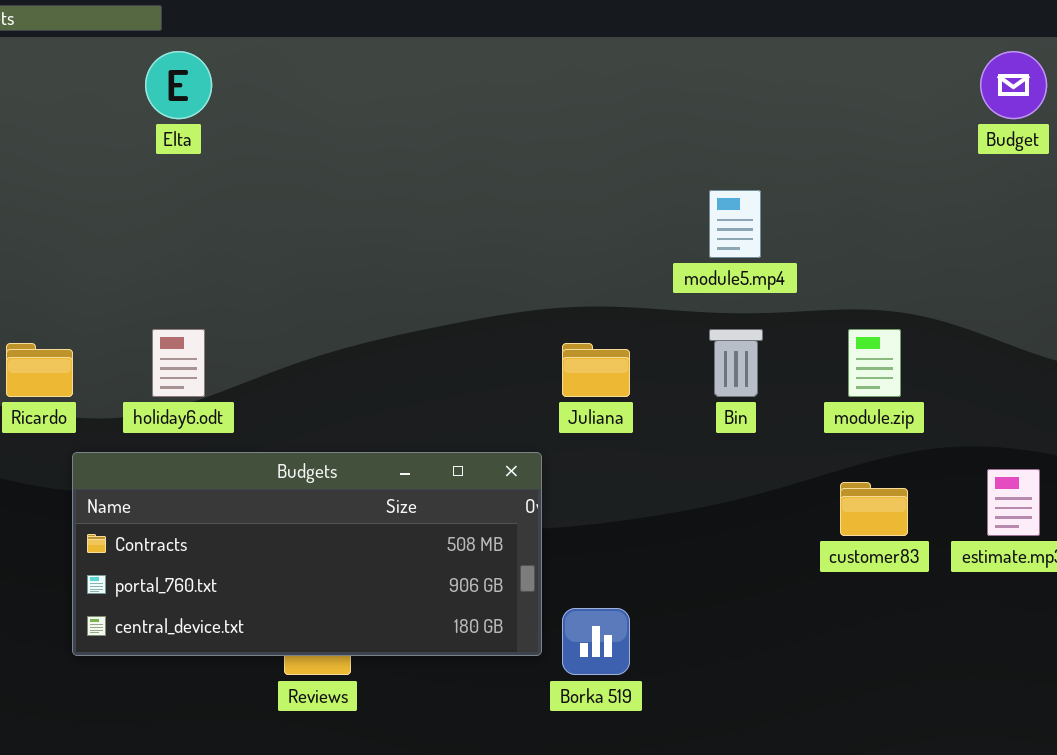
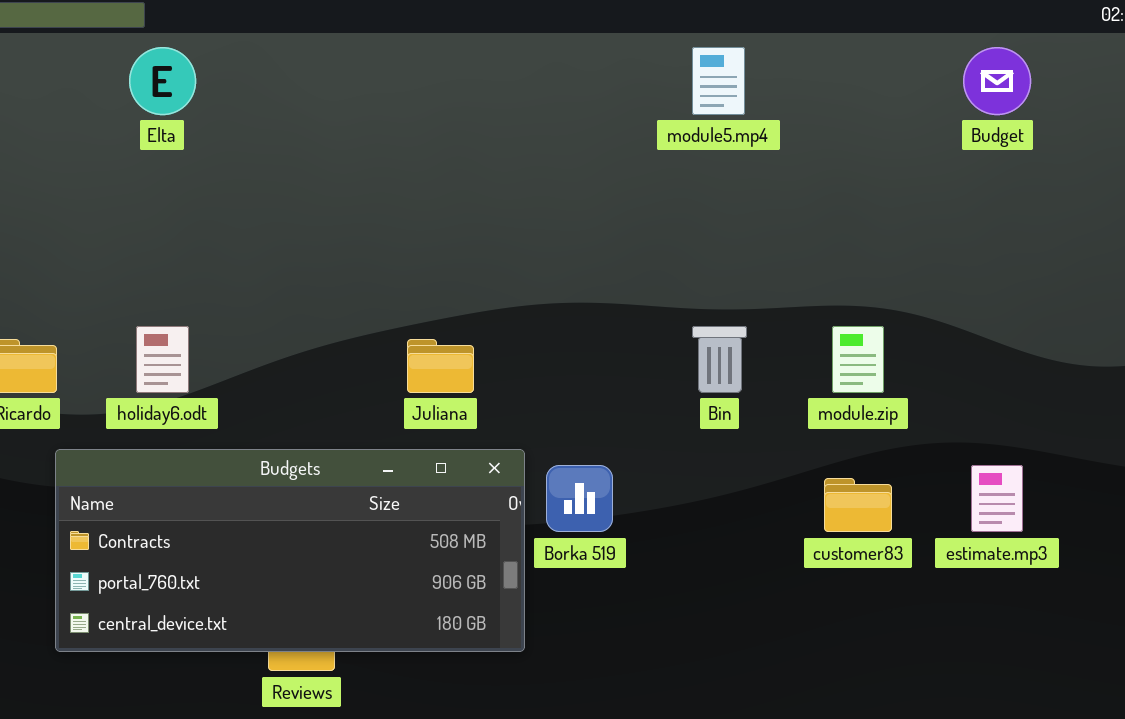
module5.mp4: [709,190,761,258] -> [692,47,745,115], moved
Juliana: [562,343,630,397] -> [407,339,474,393], moved
Borka 519: [562,608,630,675] -> [546,465,613,532], moved

